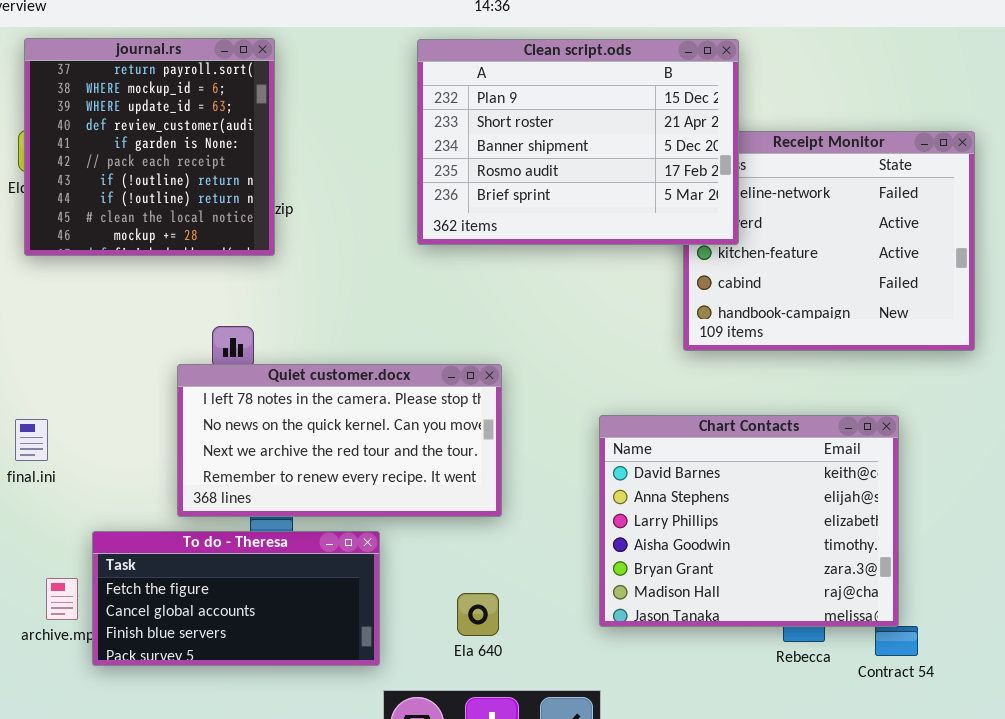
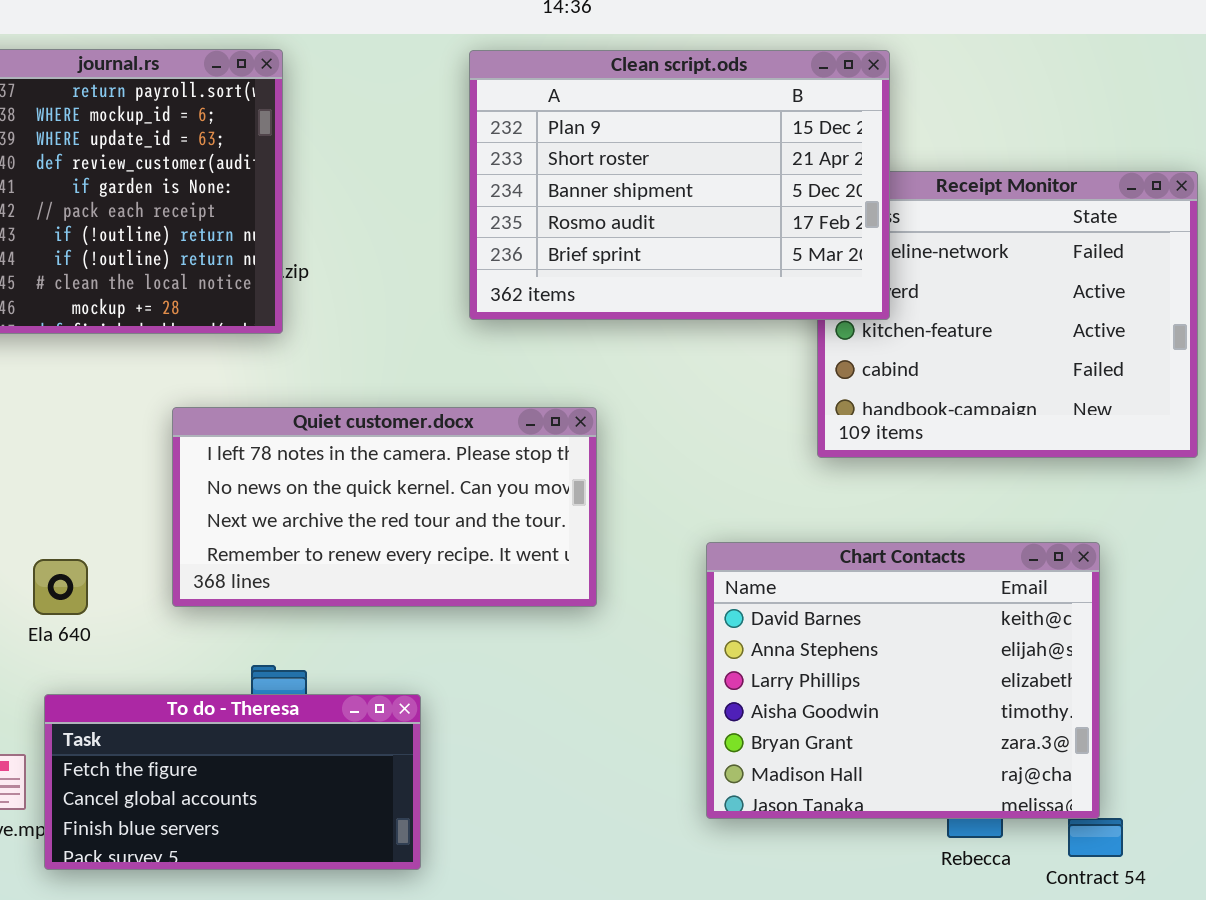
Quiet customer.docx: [177,364,502,517] -> [172,407,597,607], moved
Ela 640: [457,593,499,636] -> [33,559,88,615], moved

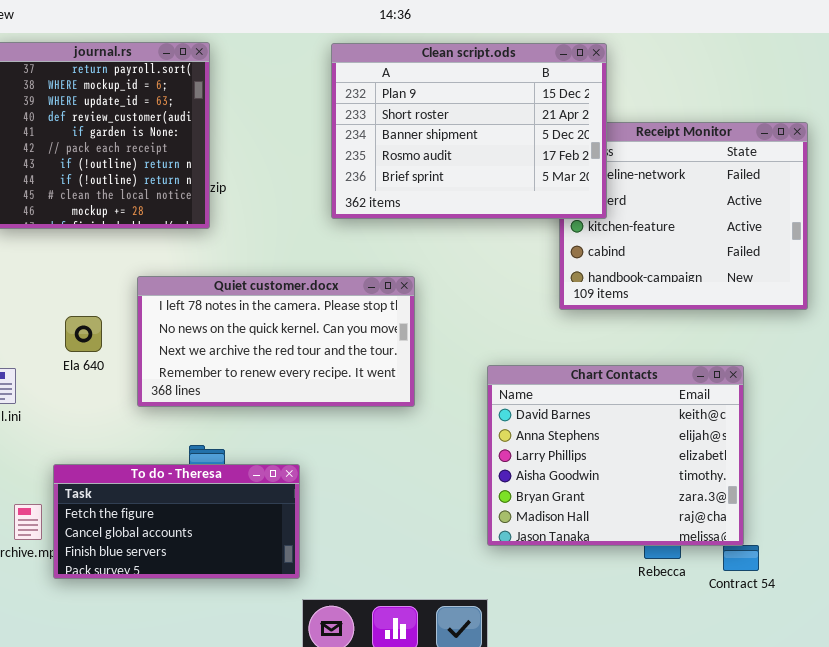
Ela 640: [33,559,88,615] -> [65,316,102,352], moved

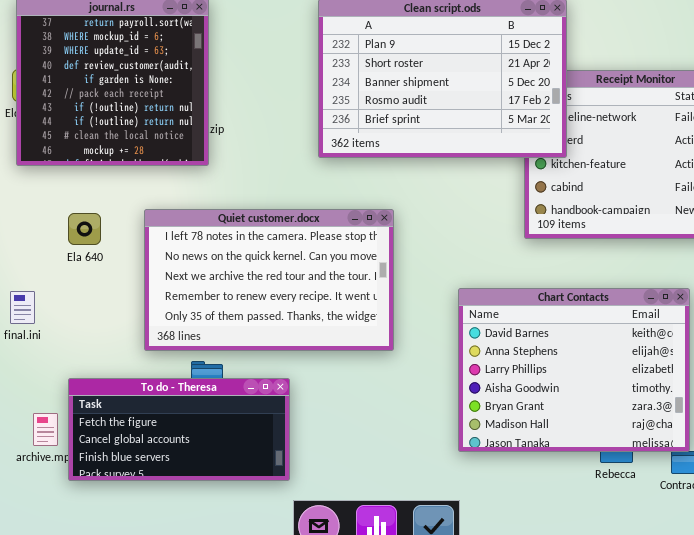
Quiet customer.docx: [137,276,415,407] -> [144,209,394,351], resized
Ela 640: [65,316,102,352] -> [68,213,101,245], moved

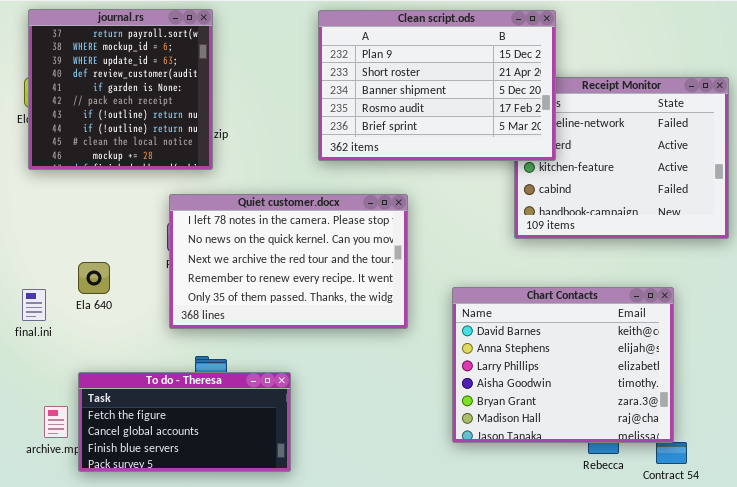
Quiet customer.docx: [144,209,394,351] -> [169,194,408,329], moved
Ela 640: [68,213,101,245] -> [78,262,110,294], moved

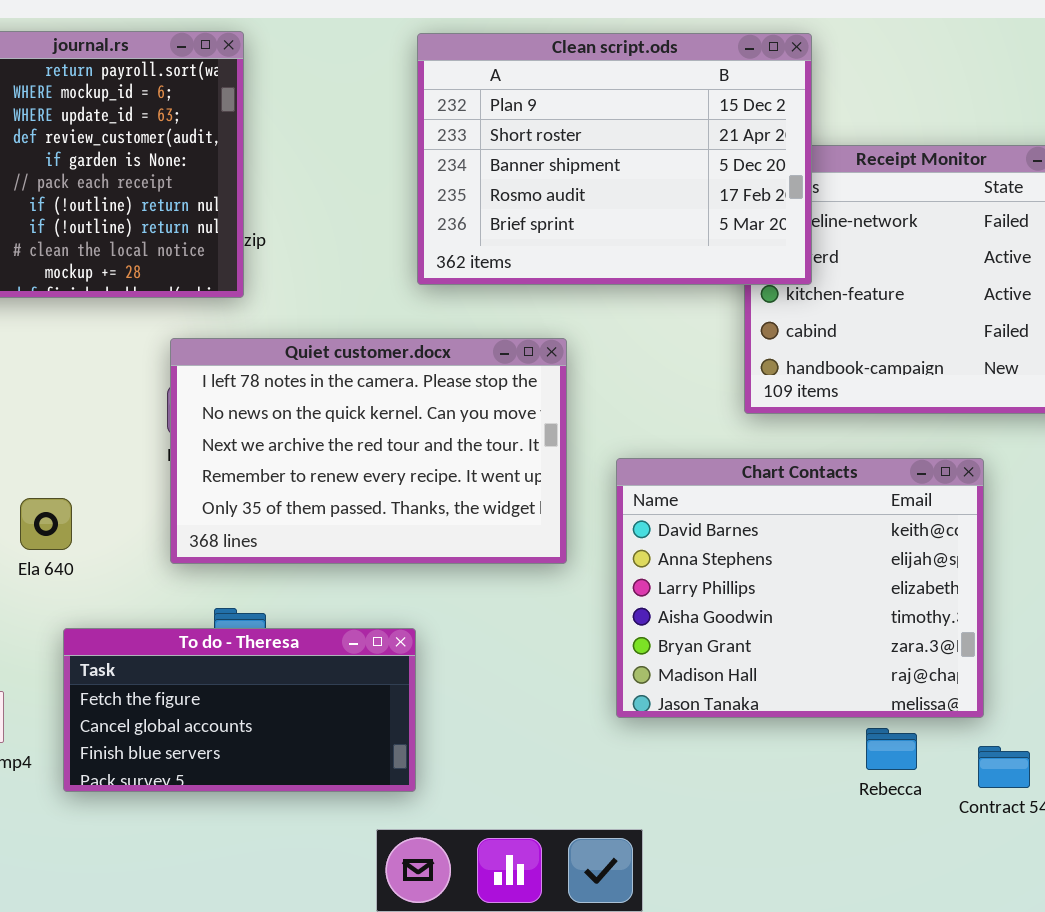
Ela 640: [78,262,110,294] -> [20,498,72,550], moved
Chart Contacts: [452,287,674,443] -> [616,458,984,718], moved
To do - Theresa: [78,372,291,472] -> [63,628,416,792], moved

